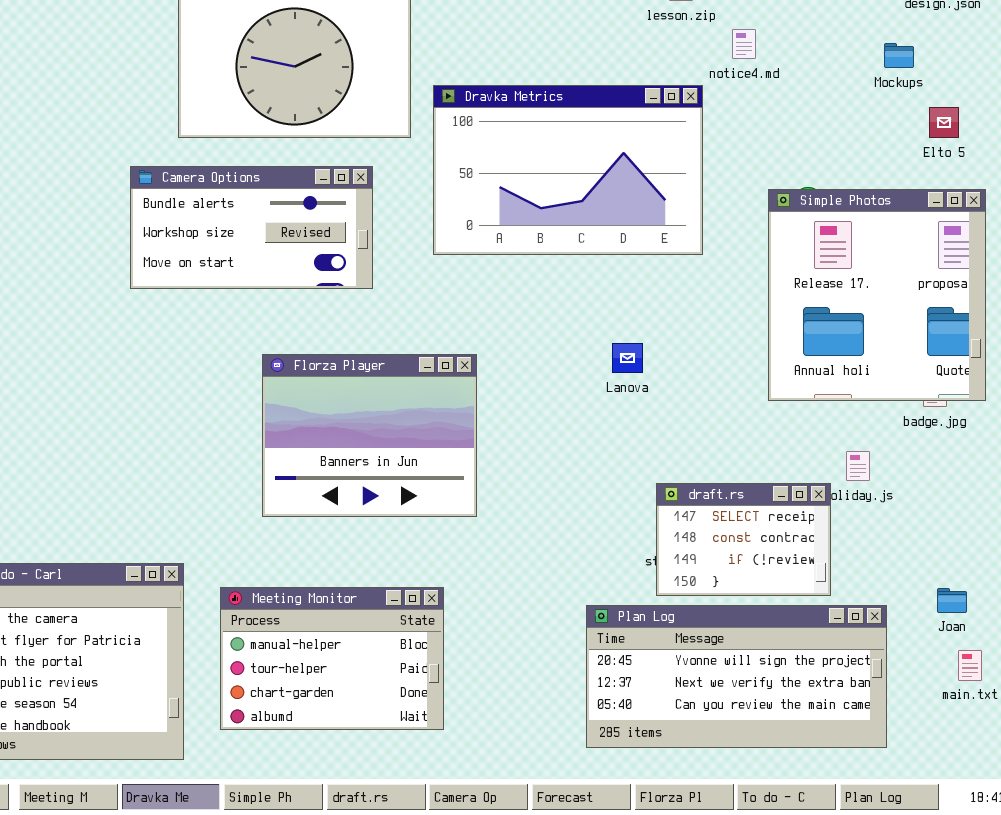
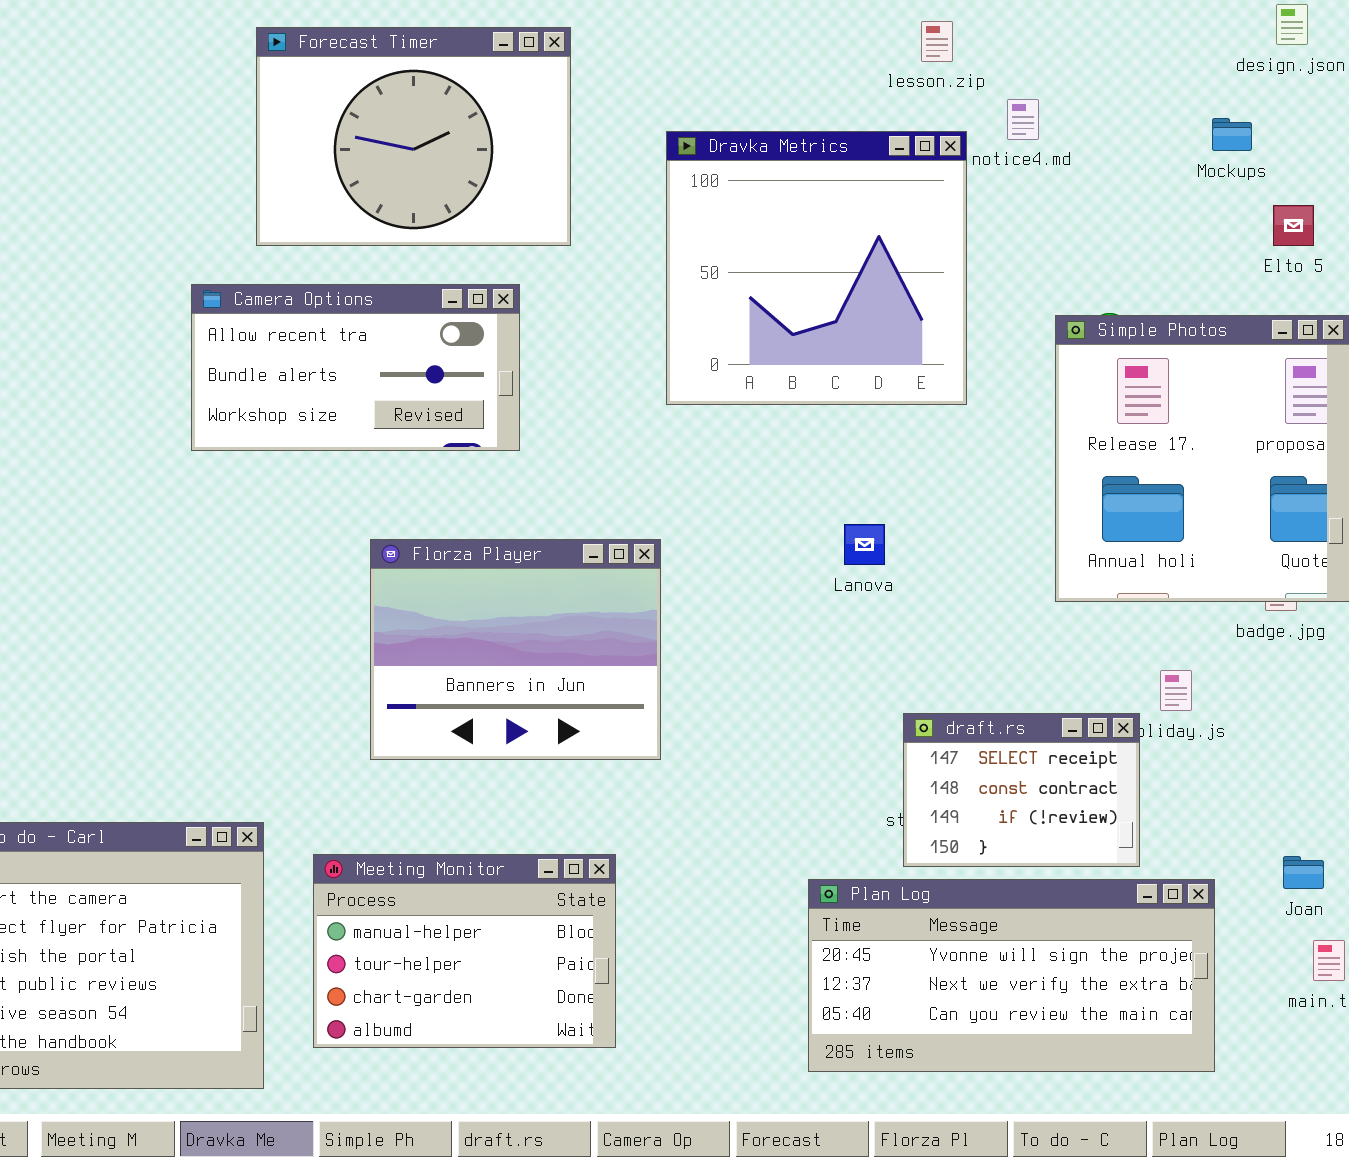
Dravka Metrics: [433,85,703,255] -> [666,131,967,405], resized
Camera Options: [130,166,373,289] -> [191,284,520,451], scrolled up 1 row

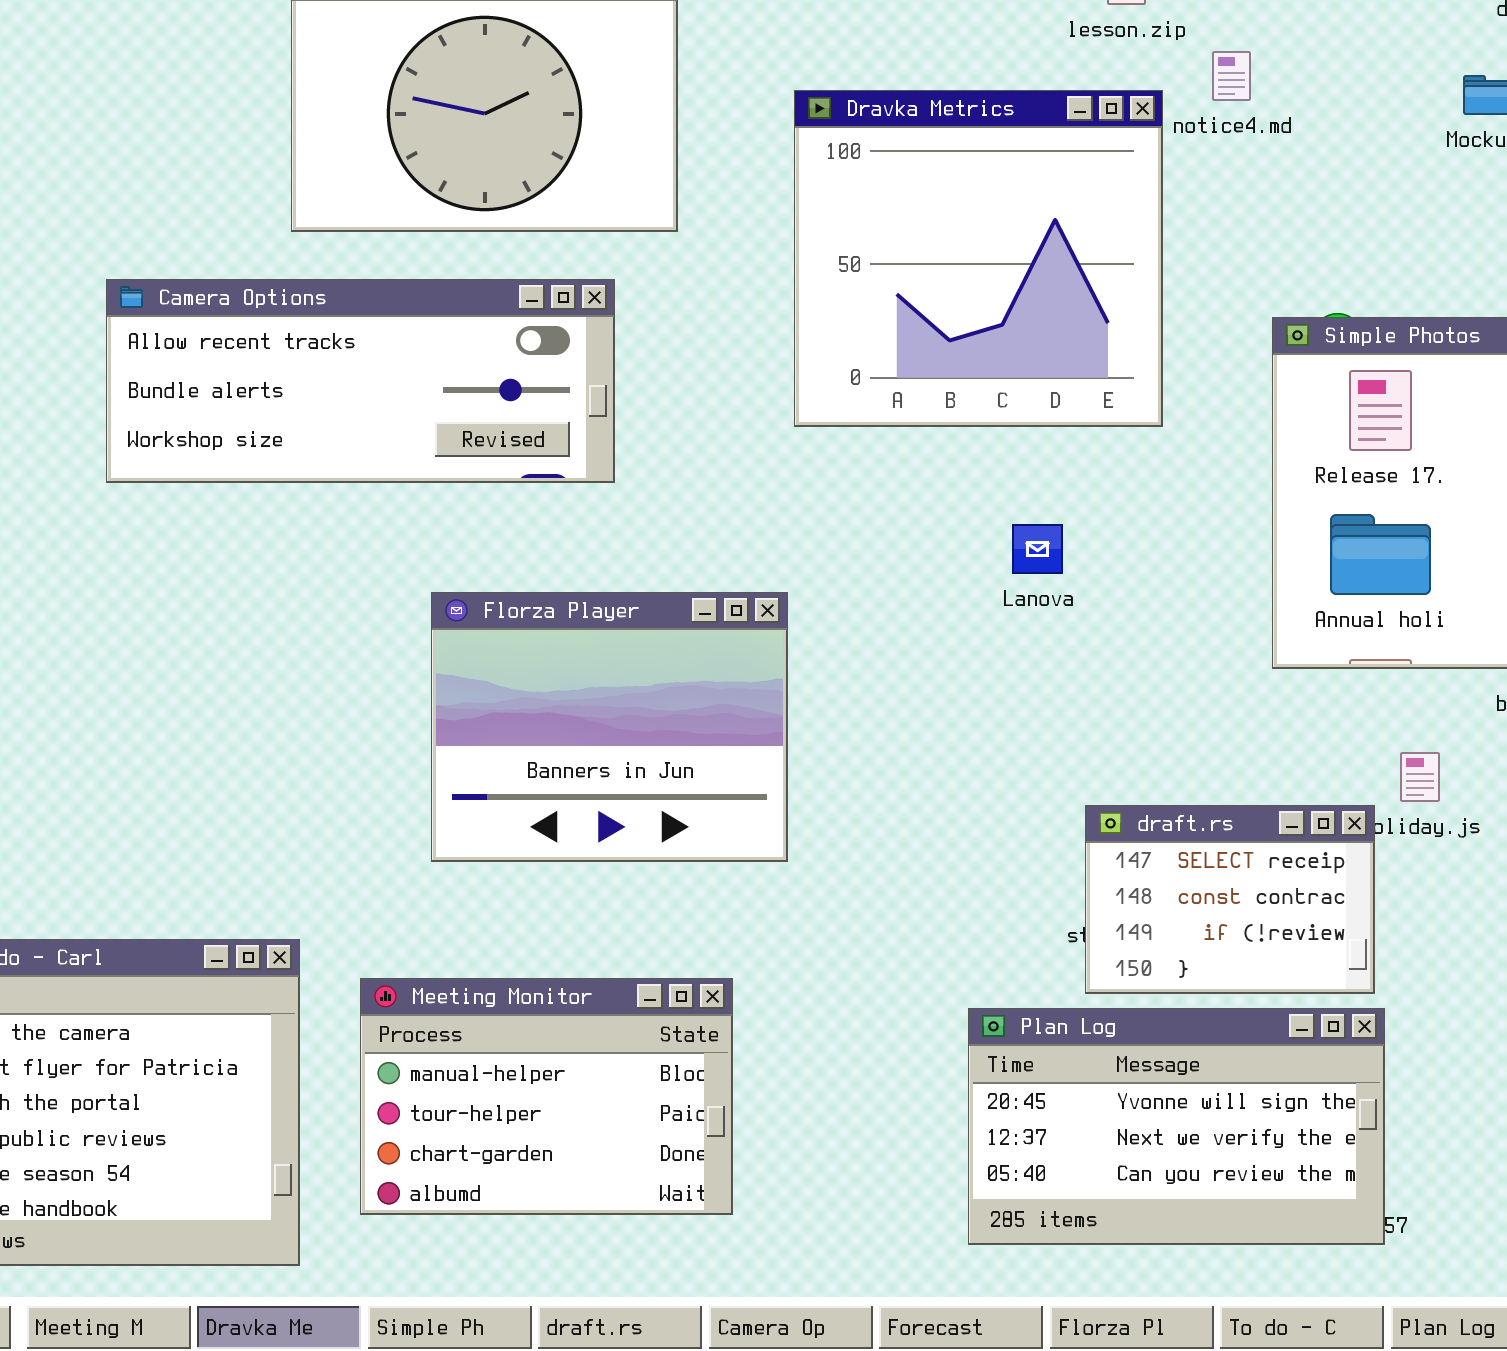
Camera Options: [191,284,520,451] -> [106,279,615,483], resized
Lanova: [844,524,885,565] -> [1012,524,1063,574], moved
Plan Log: [808,879,1215,1072] -> [968,1008,1385,1245], resized

